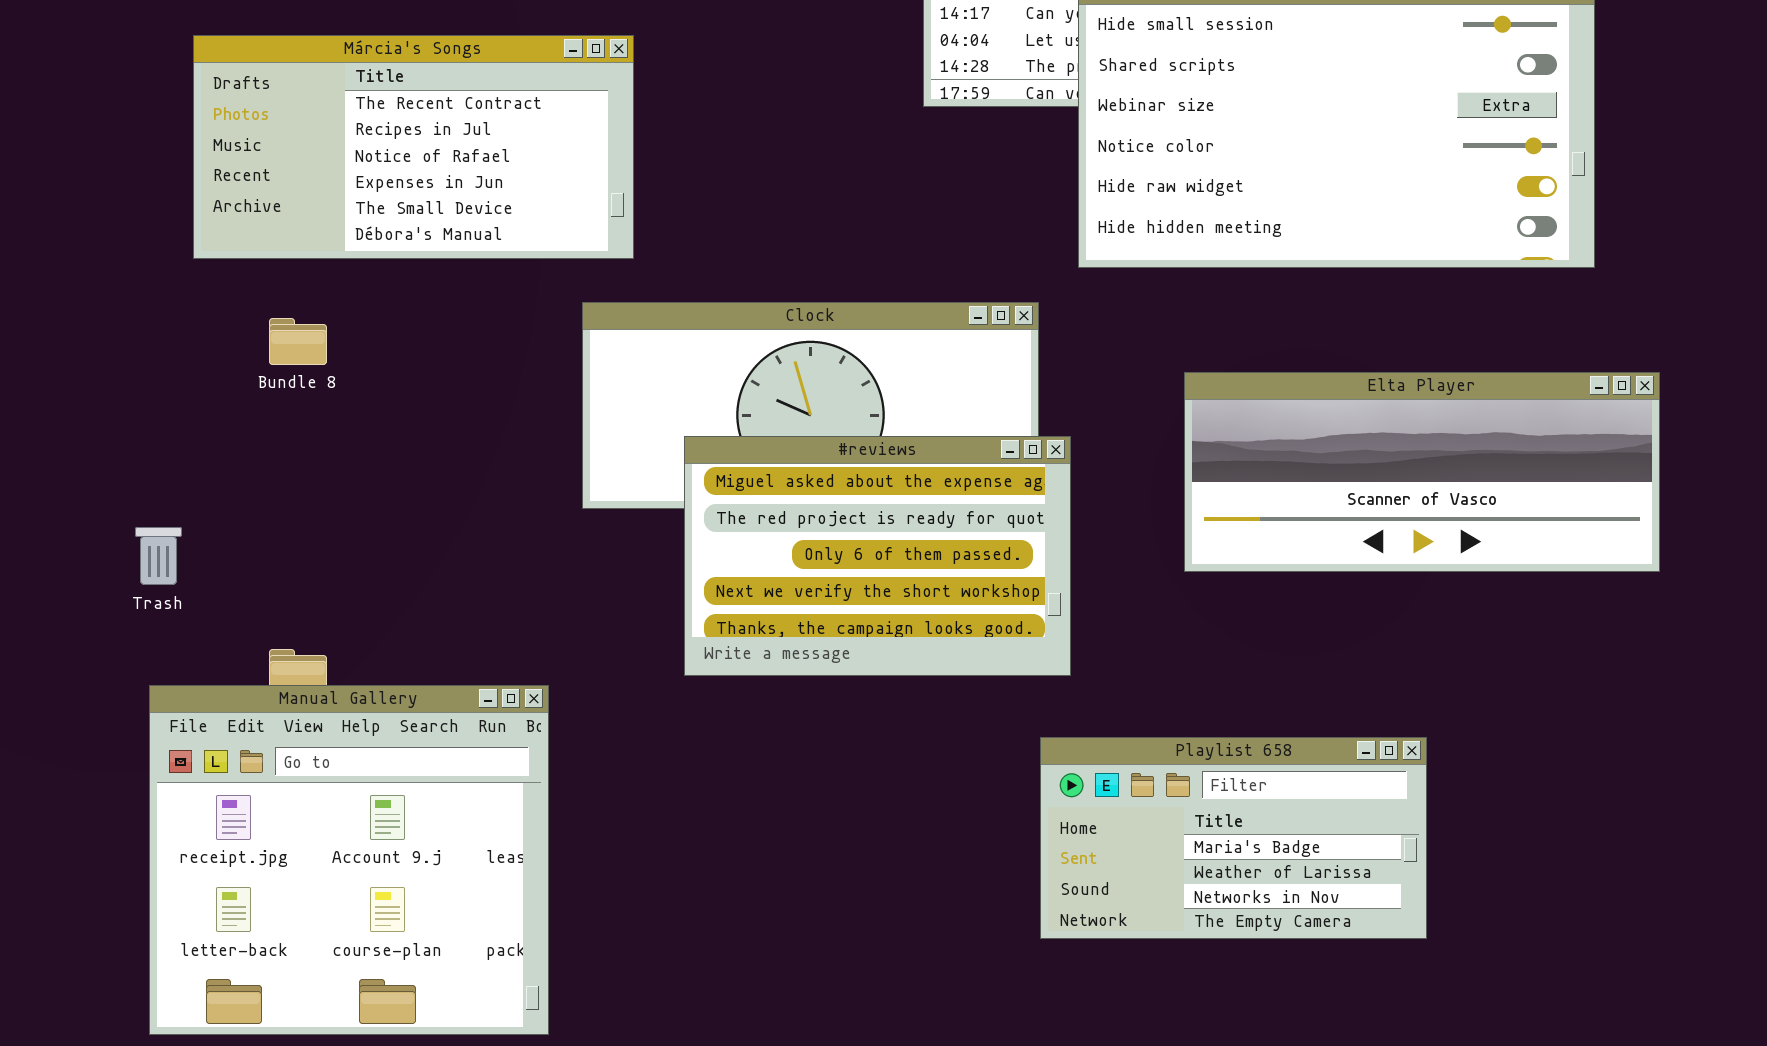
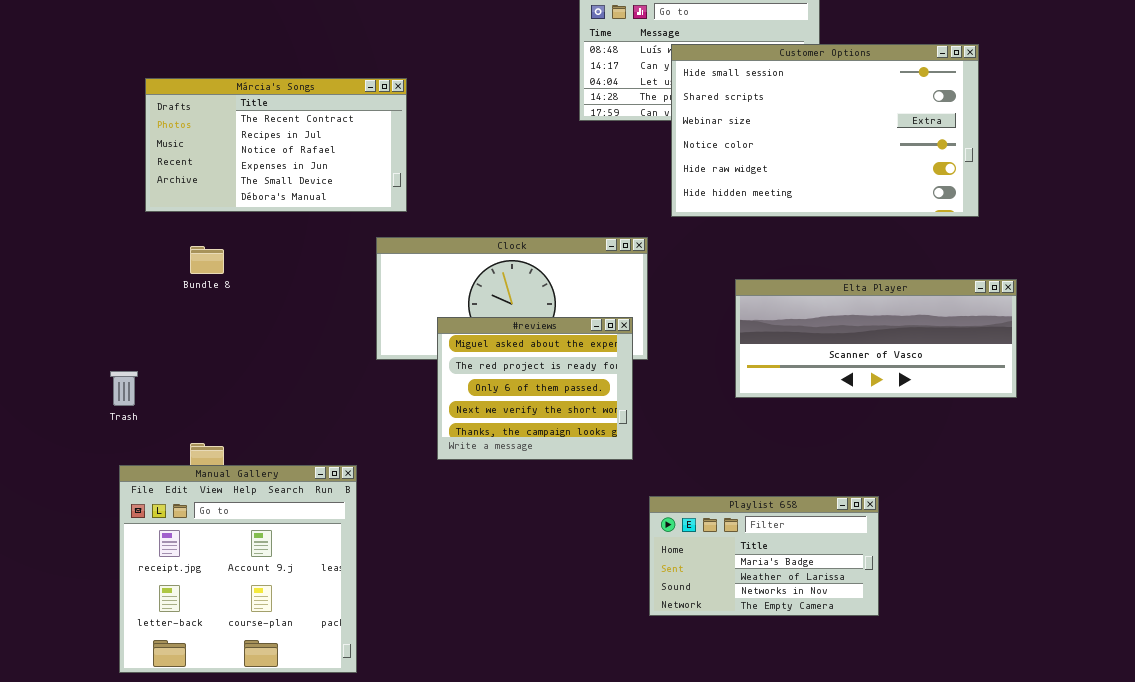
#reviews: [684,436,1071,676] -> [437,317,633,460], resized

